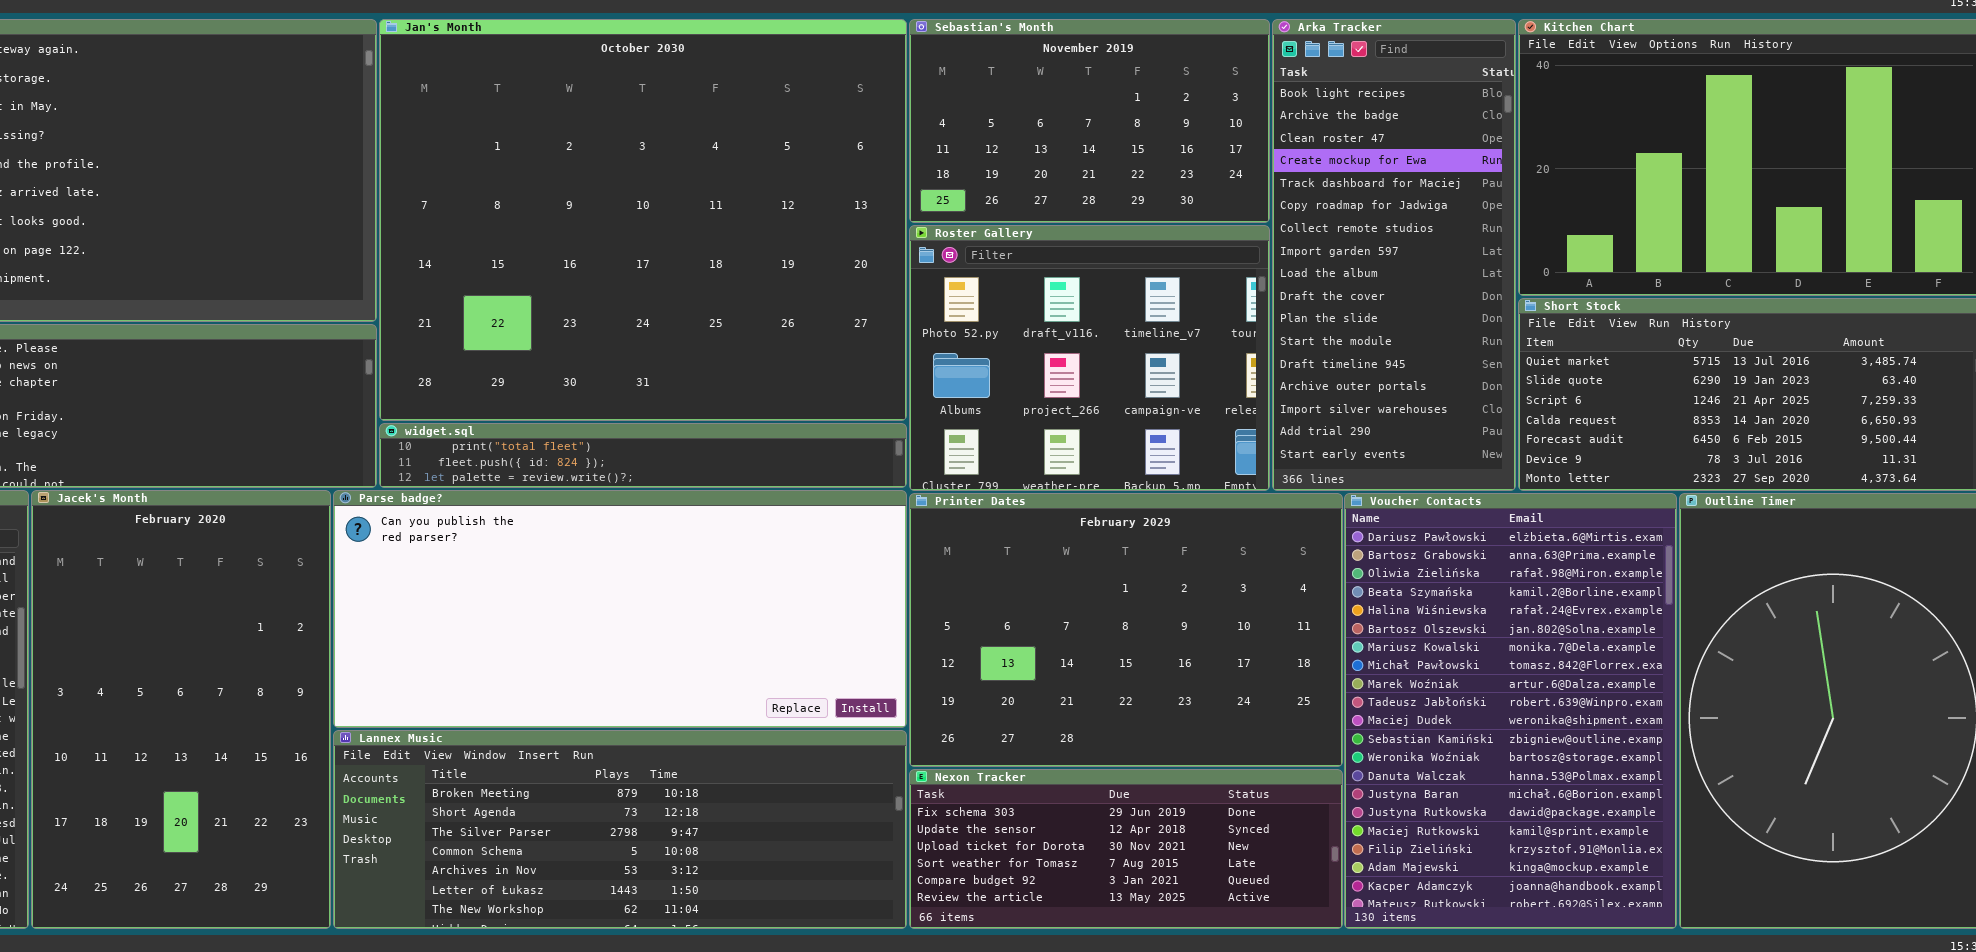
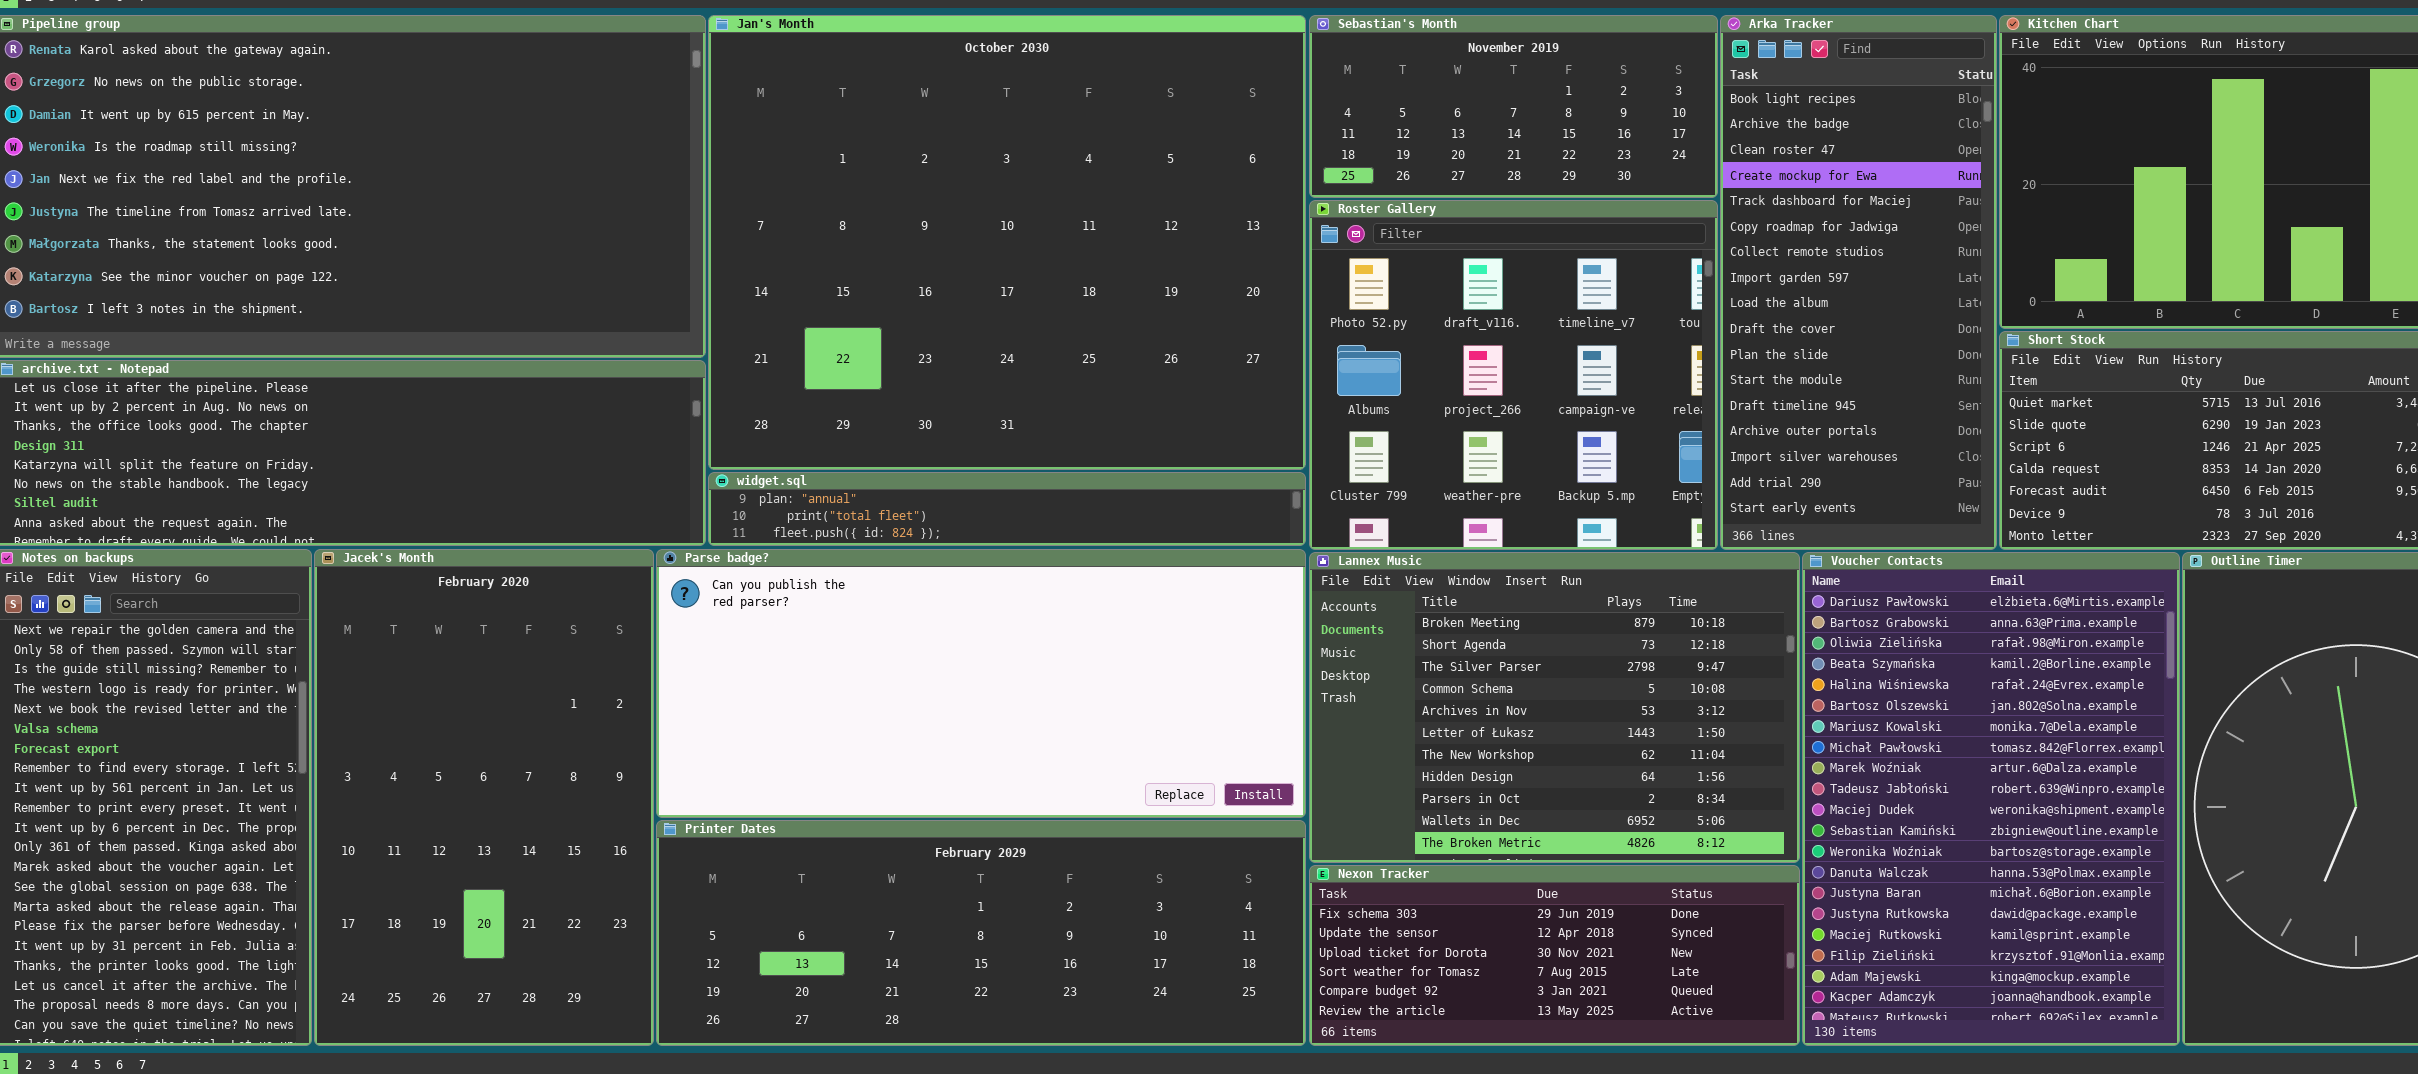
Sebastian's Month: [909,19,1270,223] -> [1309,15,1718,198], resized
Roster Gallery: [909,225,1270,491] -> [1309,200,1718,550], resized
widget.sql: [379,423,907,488] -> [708,472,1306,546], scrolled up 1 row
Printer Dates: [909,493,1343,767] -> [656,820,1306,1046], moved, resized
Lannex Music: [333,730,907,929] -> [1309,552,1800,863], moved, resized

